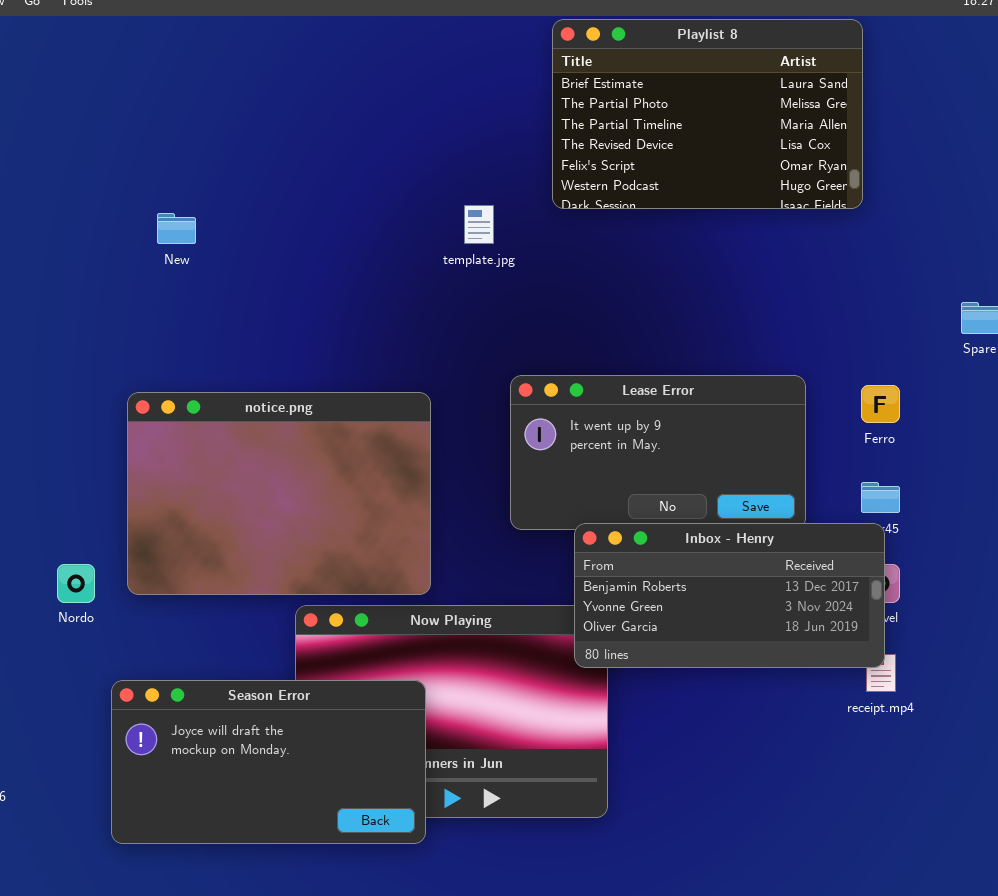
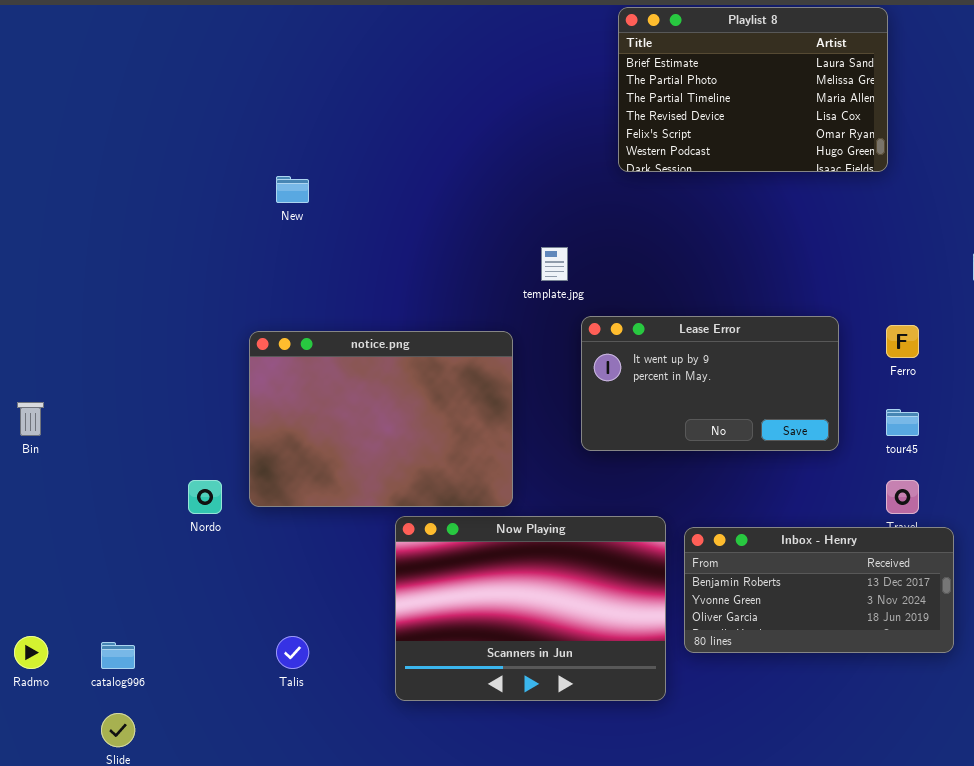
template.jpg: [464,205,494,244] -> [541,247,568,281], moved
Inbox - Henry: [574,523,885,668] -> [684,527,954,653], moved
Season Error: [111,680,426,844] -> none, closed

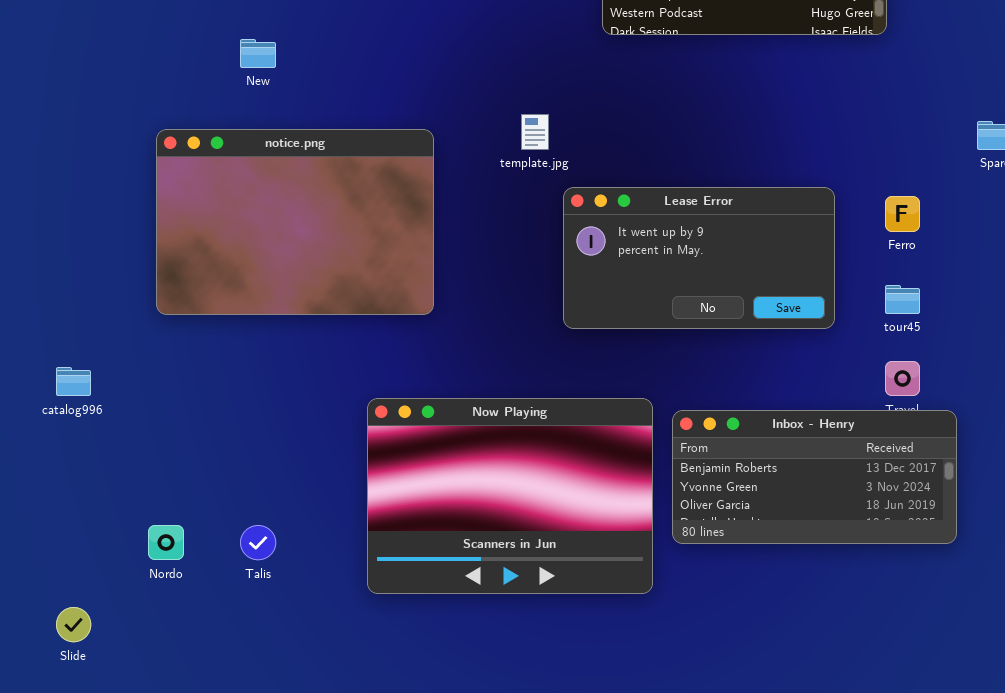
notice.png: [249,331,513,507] -> [156,129,434,315], moved
Nordo: [188,480,222,514] -> [148,525,184,560], moved
catalog996: [101,642,135,669] -> [56,367,91,396], moved

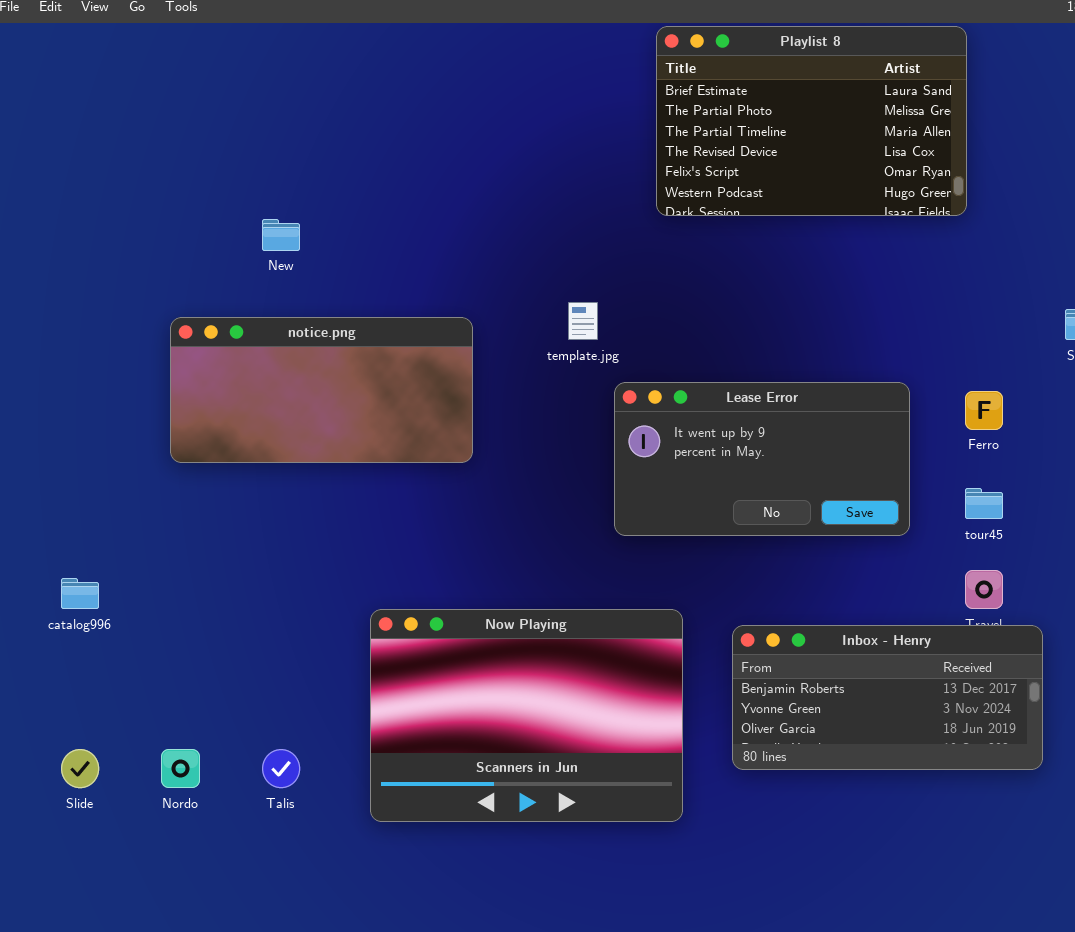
notice.png: [156,129,434,315] -> [170,317,473,463], resized
Now Playing: [367,398,653,594] -> [370,609,683,822], moved
Slide: [56,607,91,642] -> [61,749,99,788], moved

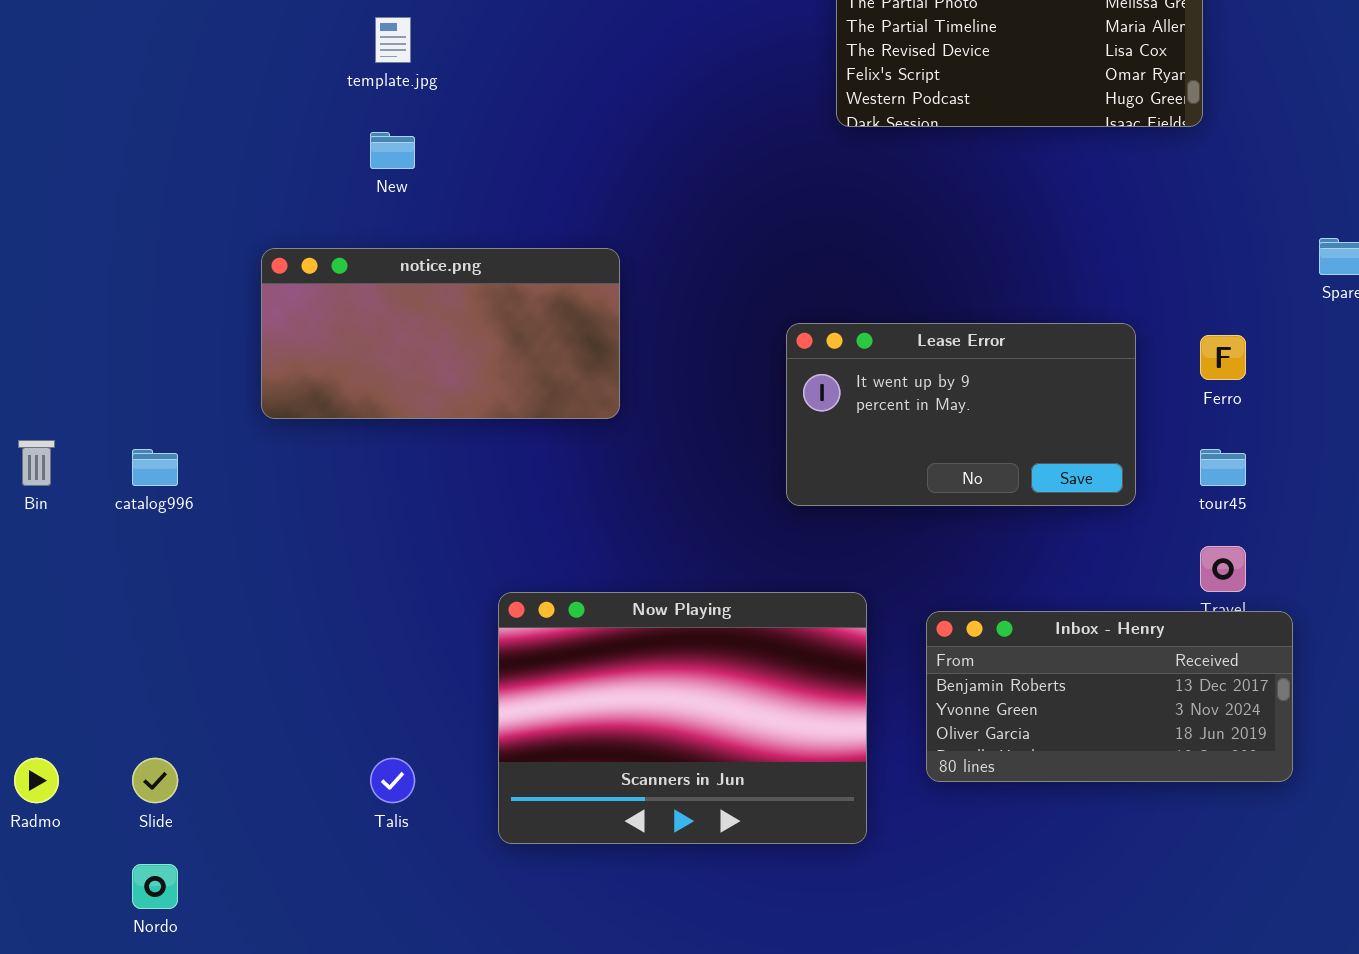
template.jpg: [568,302,598,340] -> [375,17,411,63], moved
catalog996: [61,578,99,609] -> [132,449,178,486], moved
Nordo: [161,749,200,788] -> [132,864,178,909], moved

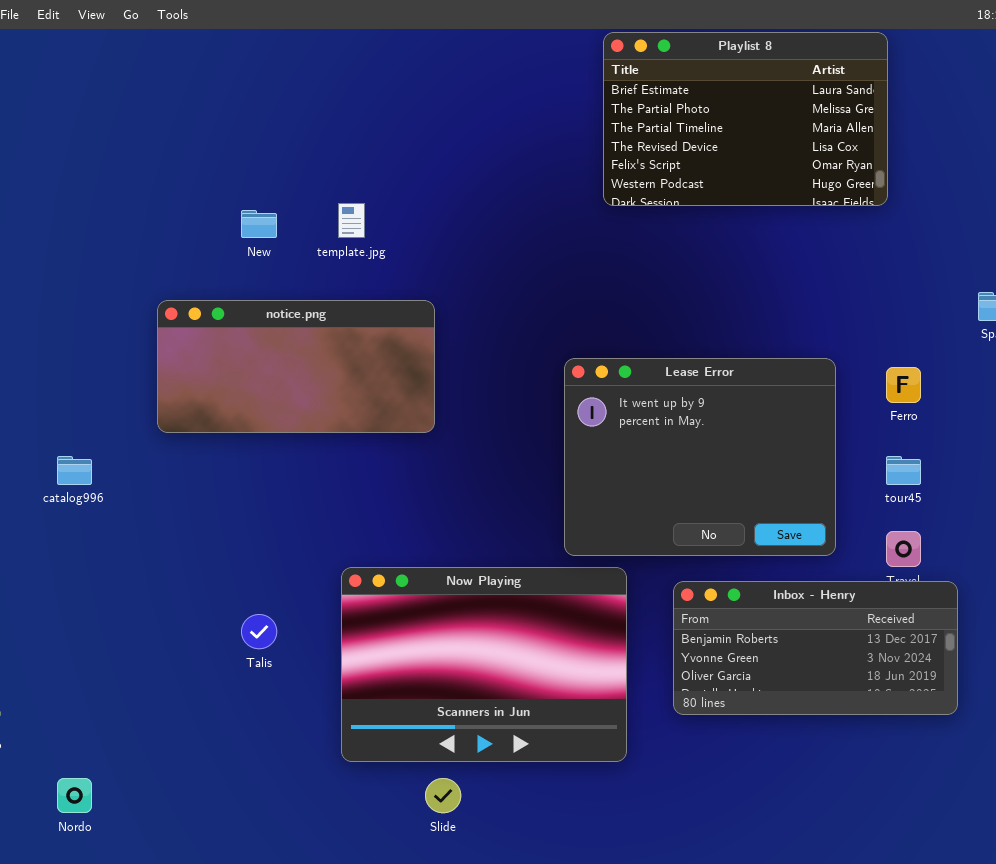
template.jpg: [375,17,411,63] -> [338,203,365,238], moved
Lease Error: [786,323,1136,506] -> [564,358,836,556], resized
Slide: [132,758,178,803] -> [425,778,461,813], moved
Talis: [370,758,415,803] -> [241,614,277,649], moved

